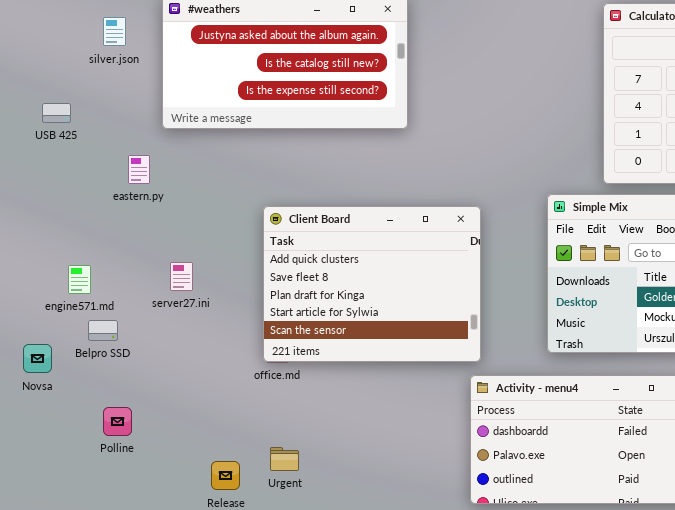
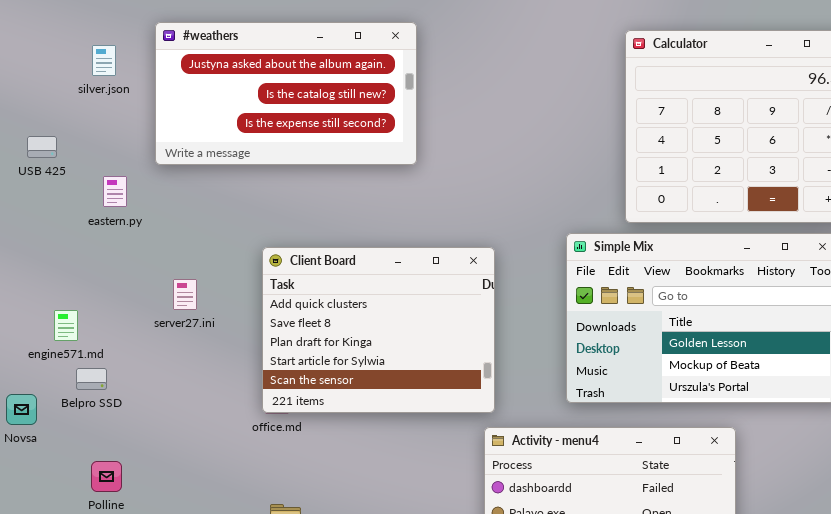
eastern.py: [128,155,150,184] -> [103,176,127,207], moved
server27.ini: [170,262,193,291] -> [173,279,197,310], moved

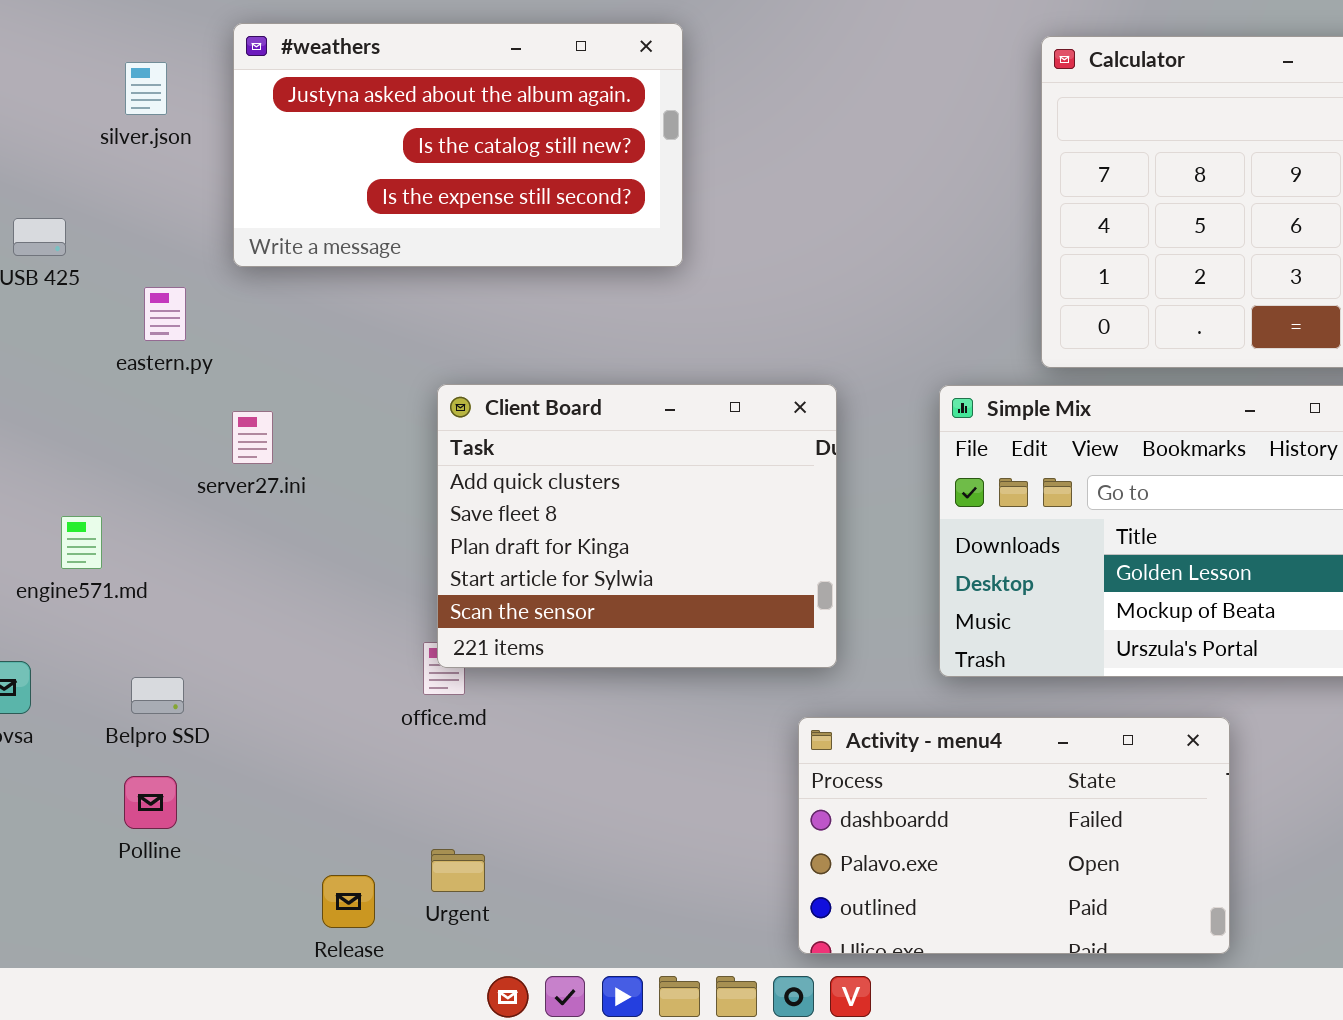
Client Board: [262,247,495,413] -> [437,384,837,668], moved
server27.ini: [173,279,197,310] -> [232,411,273,464], moved
Belpro SSD: [76,368,107,390] -> [131,677,184,714], moved

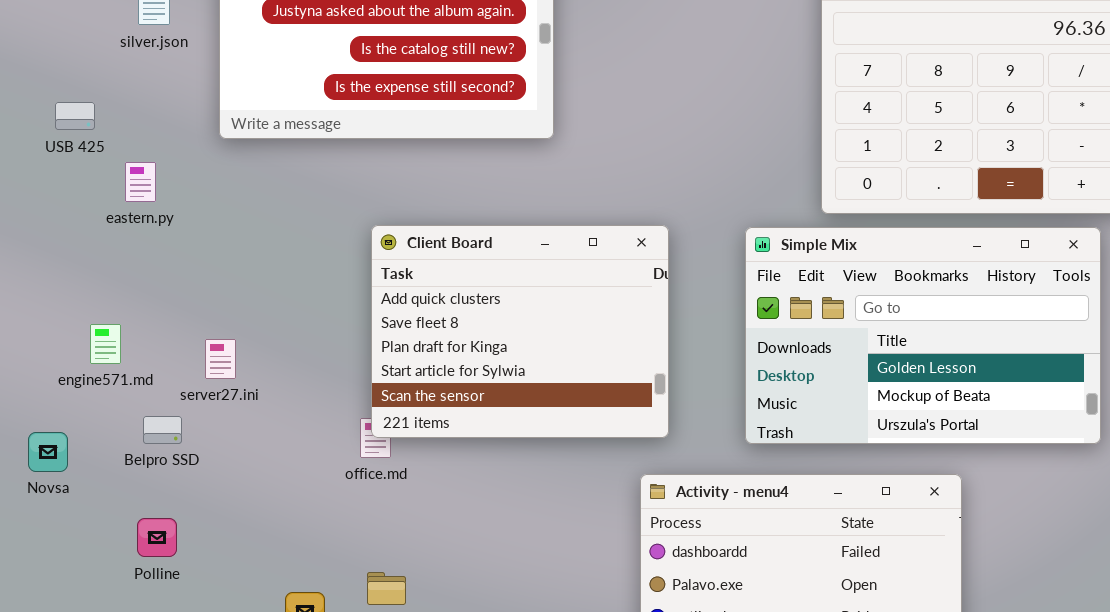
eastern.py: [144,287,186,341] -> [125,162,156,202], moved
server27.ini: [232,411,273,464] -> [205,339,236,379], moved
Belpro SSD: [131,677,184,714] -> [143,416,182,444], moved

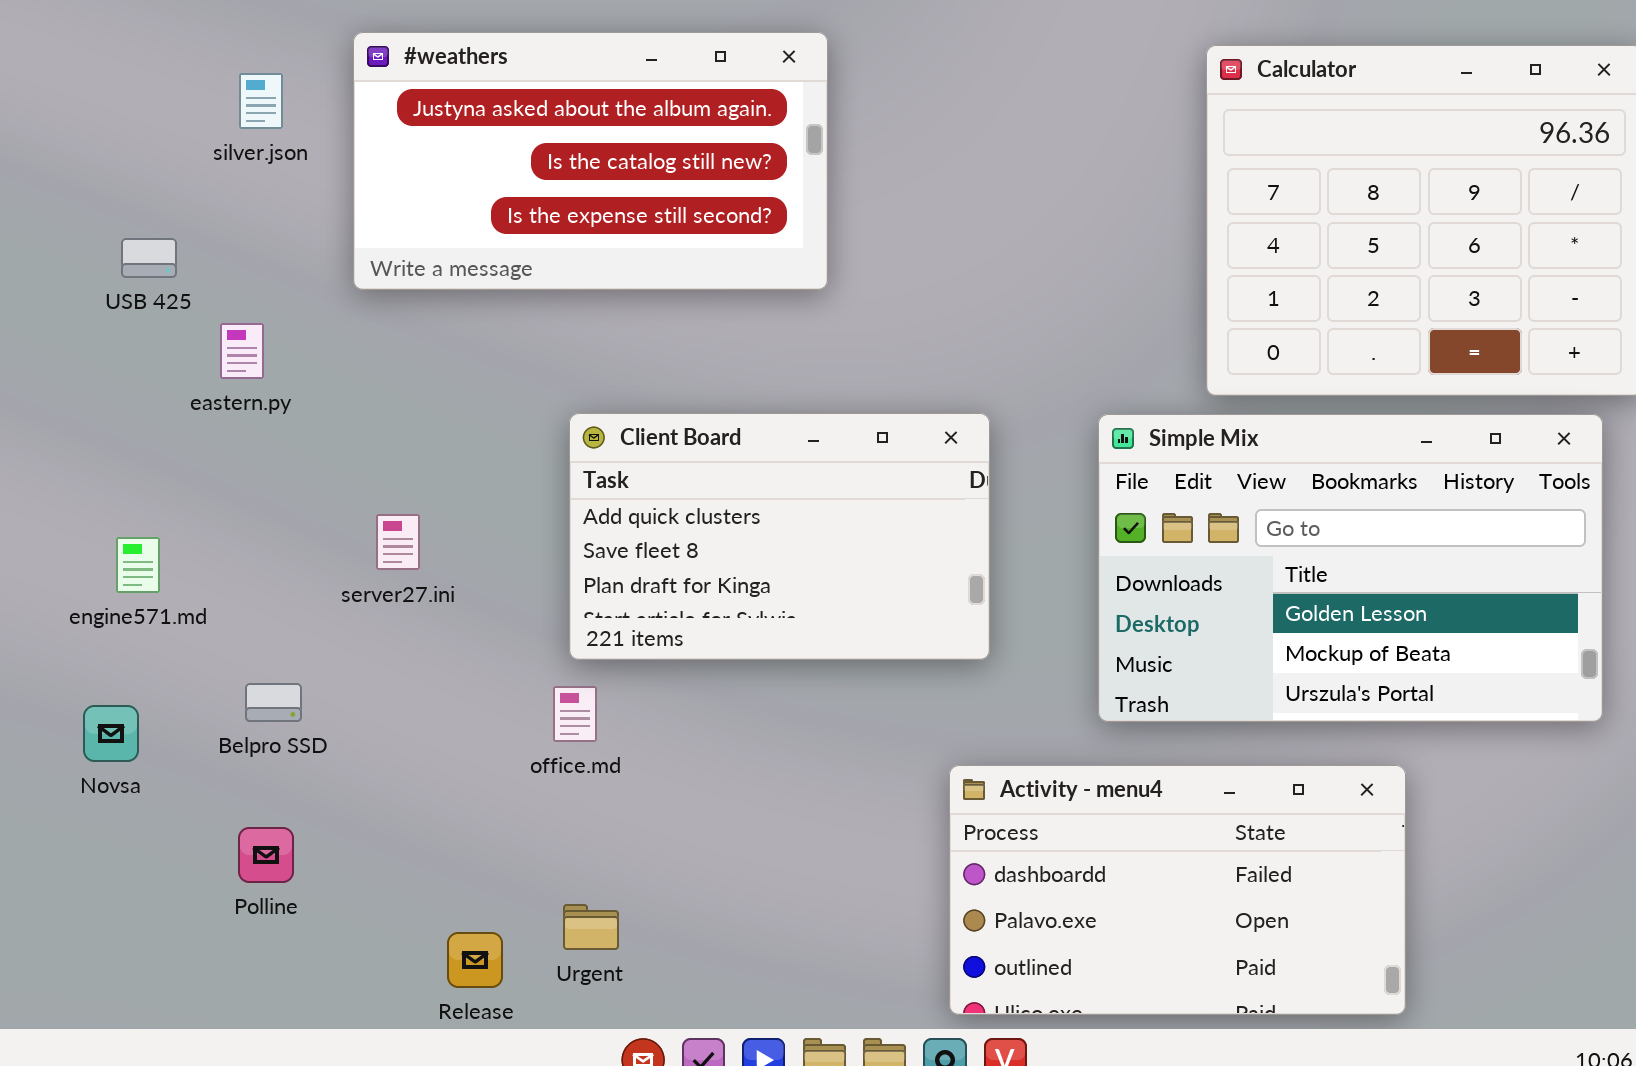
Client Board: [371,225,669,438] -> [569,413,990,660], resized
engine571.md: [90,324,121,364] -> [116,537,160,593], moved
server27.ini: [205,339,236,379] -> [376,514,420,570], moved

